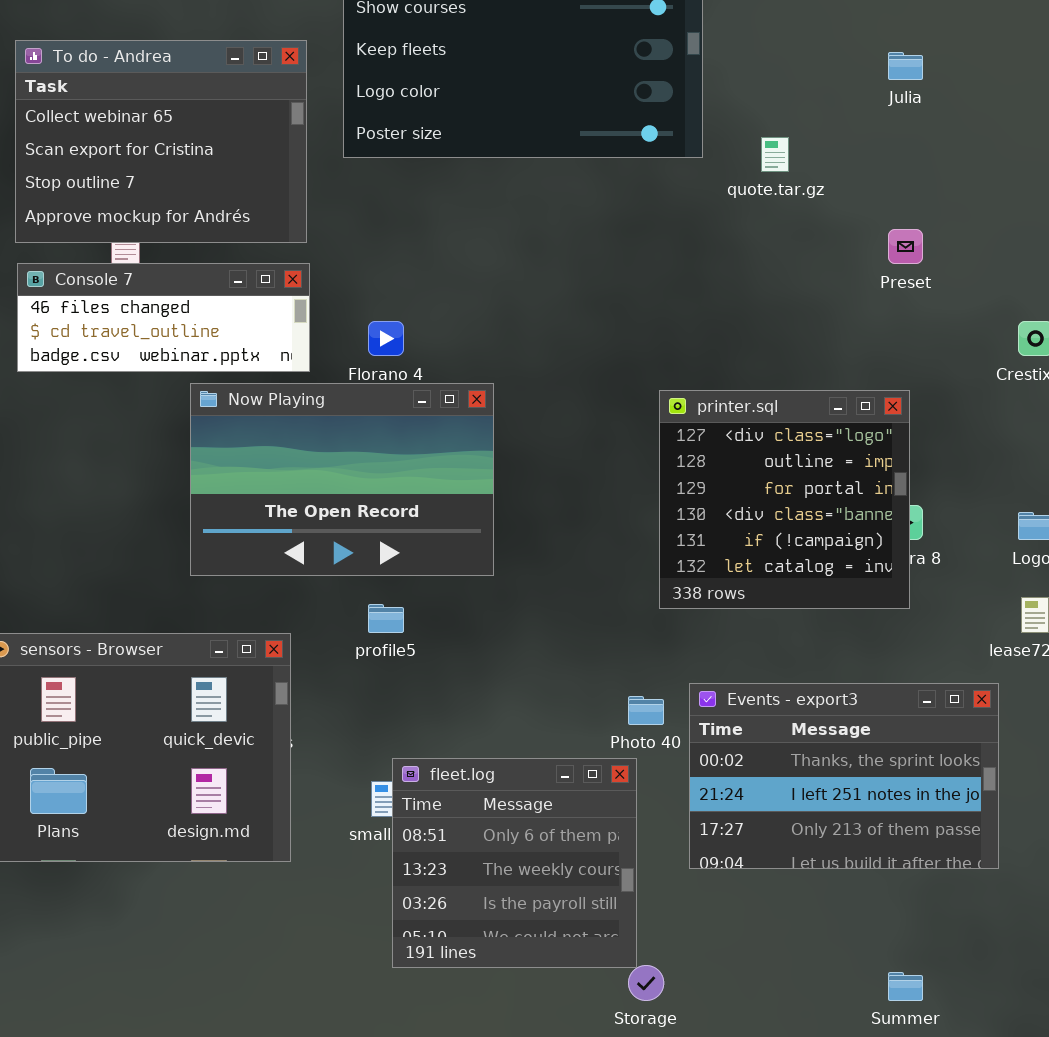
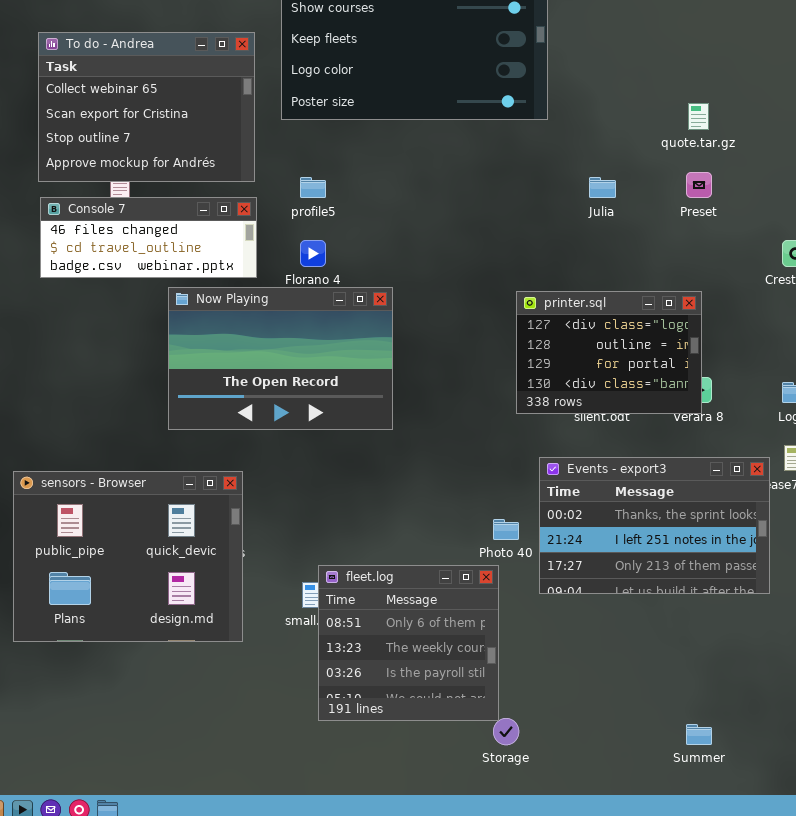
Julia: [888,52,923,80] -> [589,177,616,198], moved
quote.tar.gz: [761,137,789,172] -> [688,103,709,130], moved
printer.sql: [659,390,910,609] -> [516,291,702,414], resized
profile5: [368,604,404,633] -> [300,177,326,198], moved
Events - export3: [689,683,999,869] -> [539,457,770,594], moved

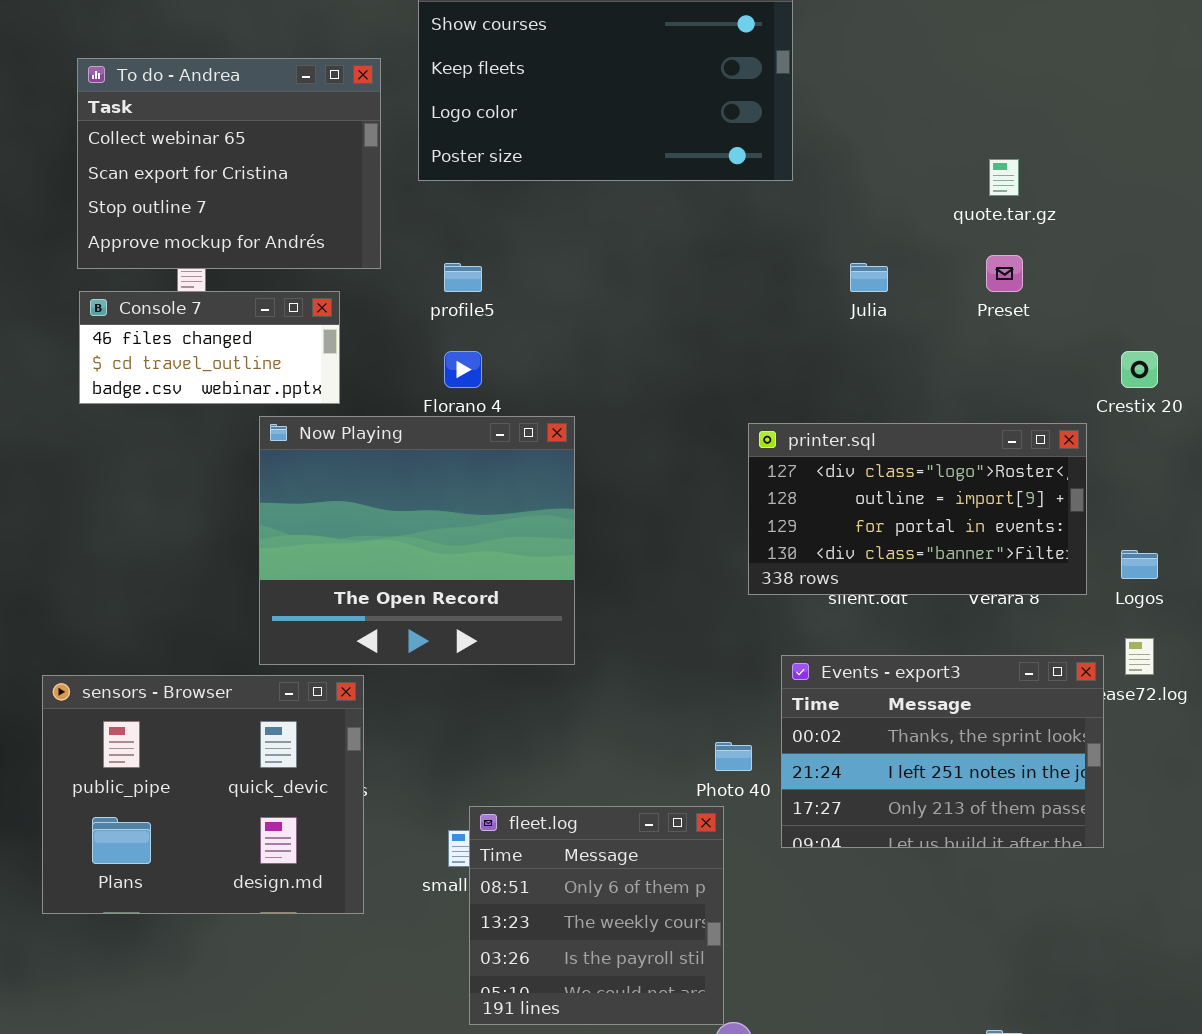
Console 7: [40,197,257,278] -> [79,291,340,404], resized
Now Playing: [168,287,393,430] -> [259,416,575,665], resized
printer.sql: [516,291,702,414] -> [748,423,1087,595], resized

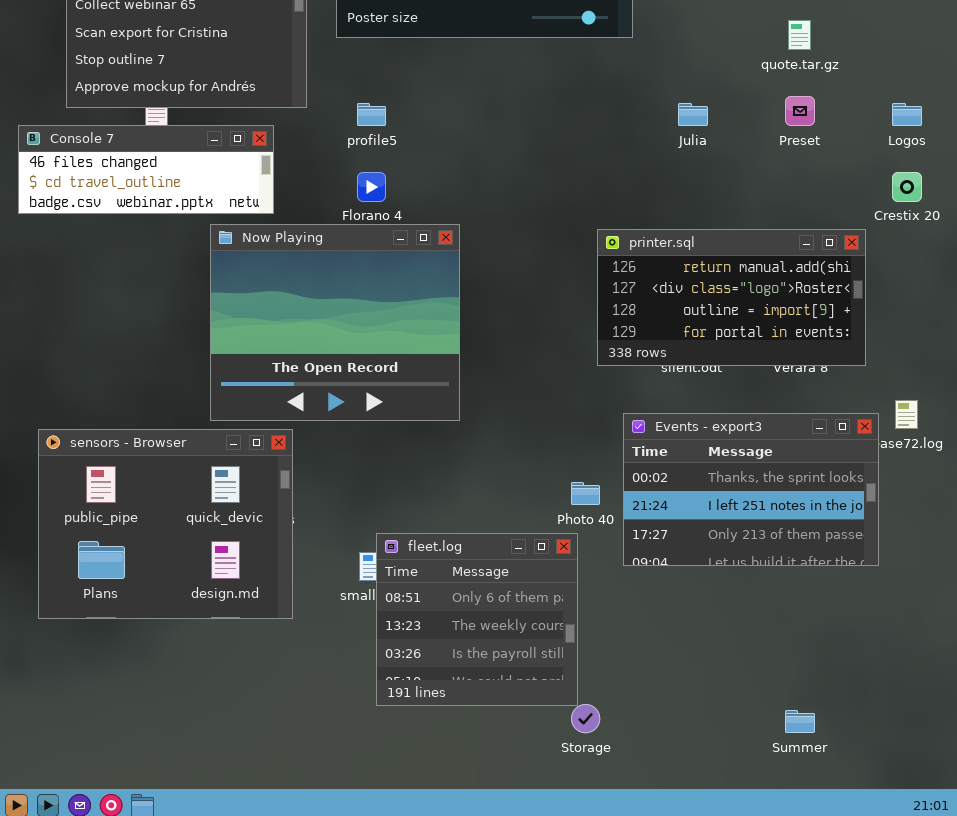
Console 7: [79,291,340,404] -> [18,125,274,214], resized
printer.sql: [748,423,1087,595] -> [597,229,866,366], scrolled up 1 row
Logos: [1121,550,1158,579] -> [892,103,922,126], moved

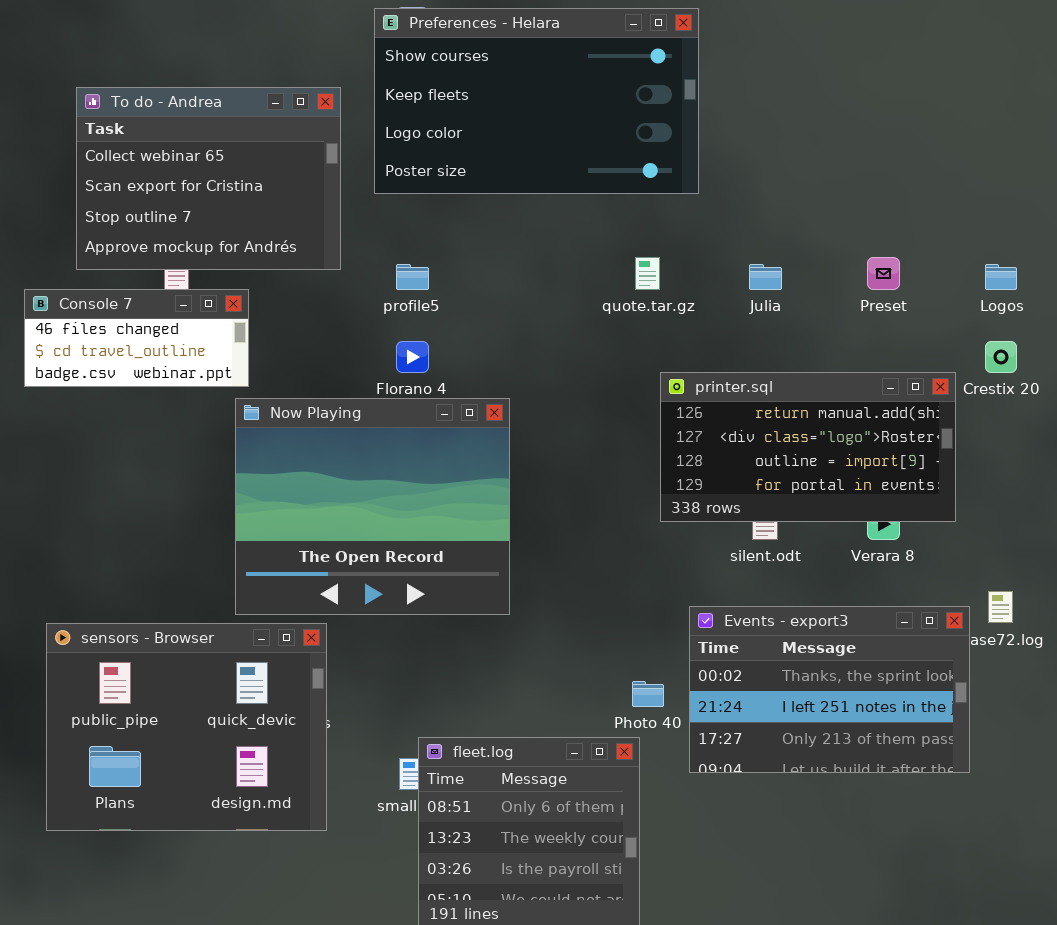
quote.tar.gz: [788,20,811,50] -> [635,257,660,290], moved
Console 7: [18,125,274,214] -> [24,289,249,387], resized
printer.sql: [597,229,866,366] -> [660,372,956,522], moved

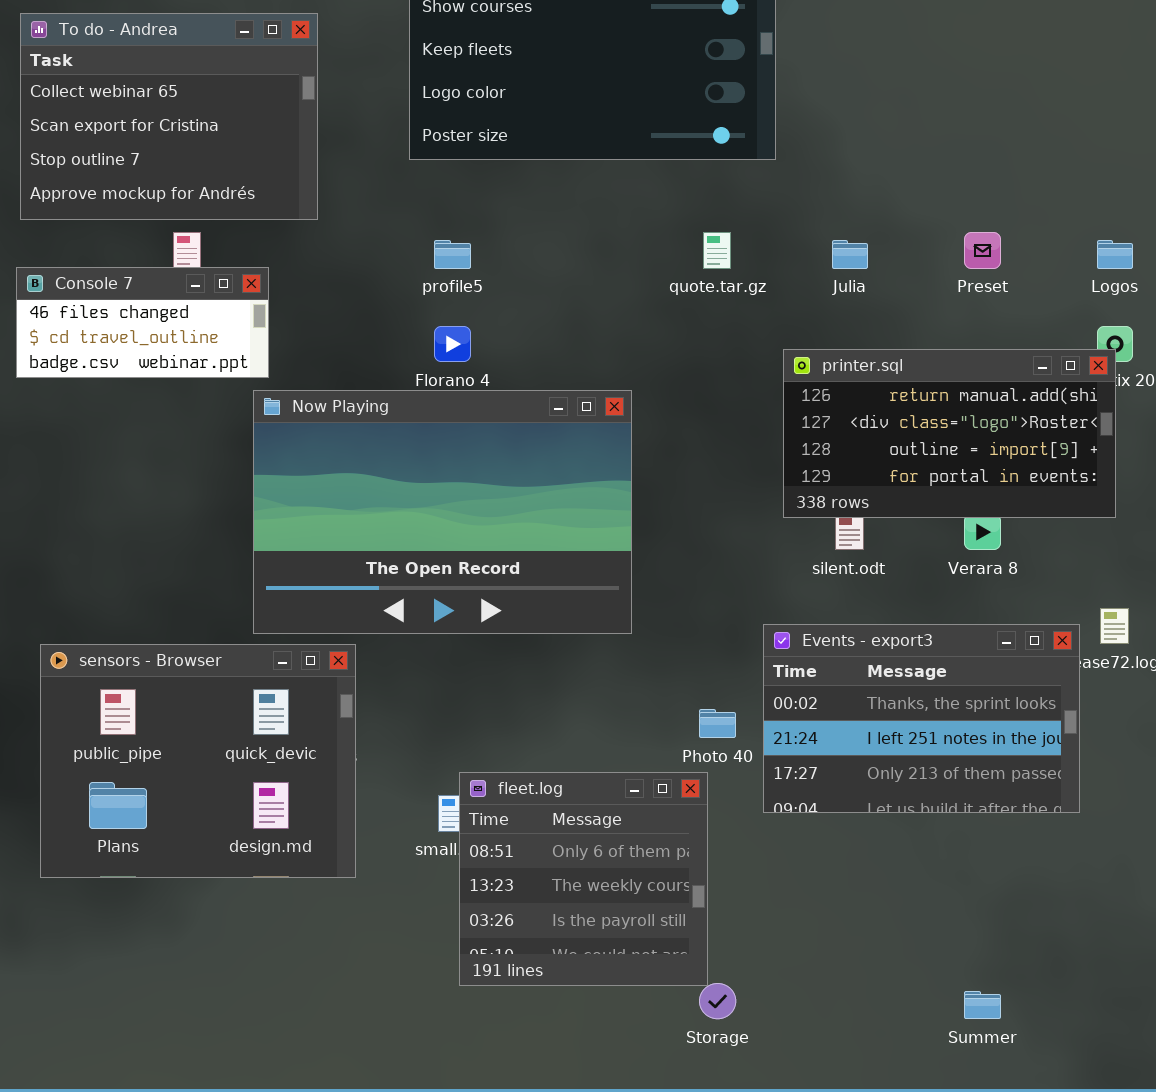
To do - Andrea: [76,87,341,270] -> [20,13,318,220], moved
printer.sql: [660,372,956,522] -> [783,349,1116,518], moved
Now Playing: [235,398,510,615] -> [253,390,632,634], resized

